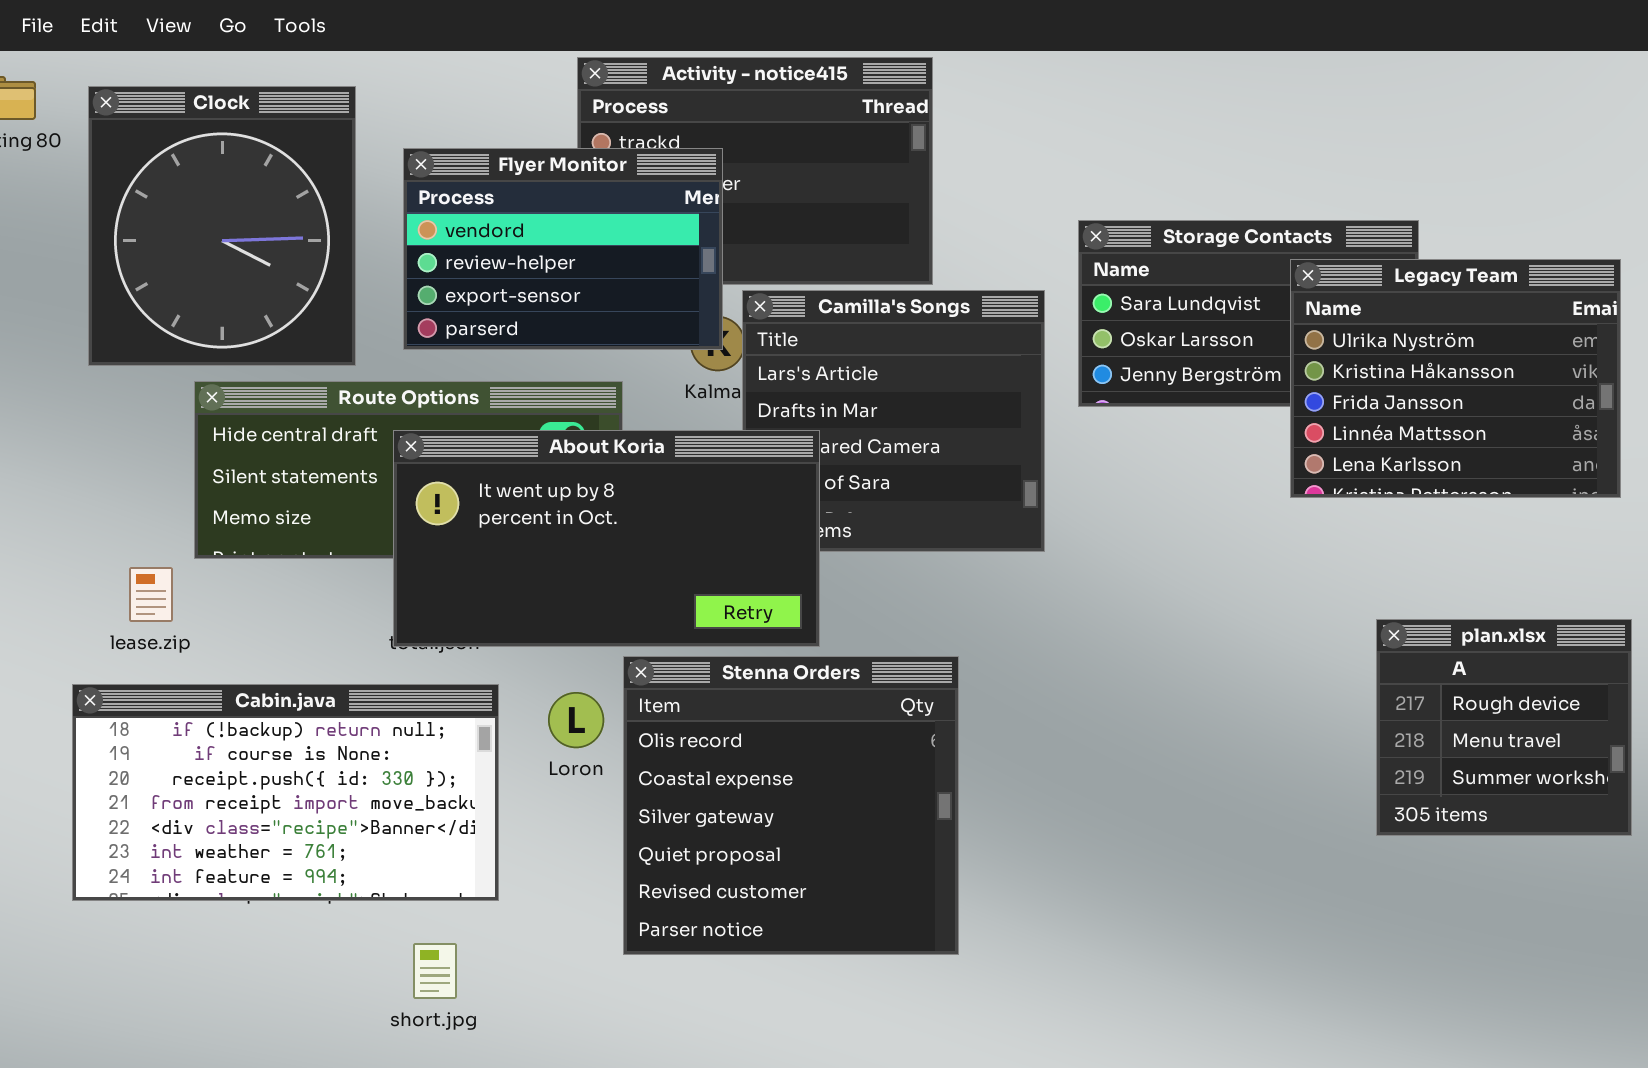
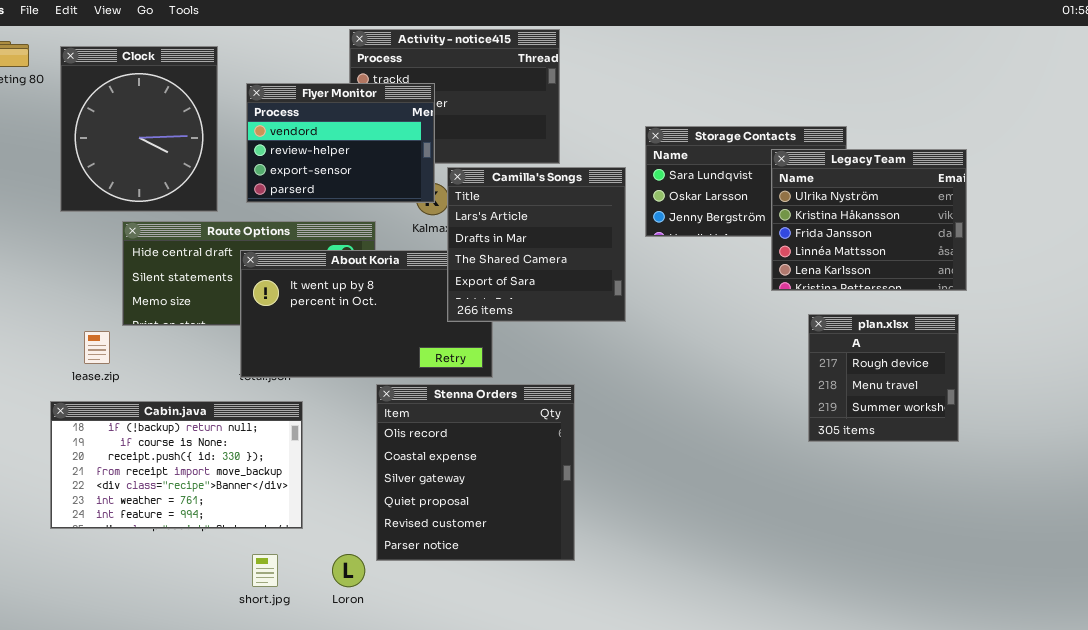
Camilla's Songs: [742,290,1045,552] -> [447,167,626,322], raised
plan.xlsx: [1376,619,1632,836] -> [808,314,959,442], moved
Loron: [548,692,604,748] -> [332,554,365,587], moved

